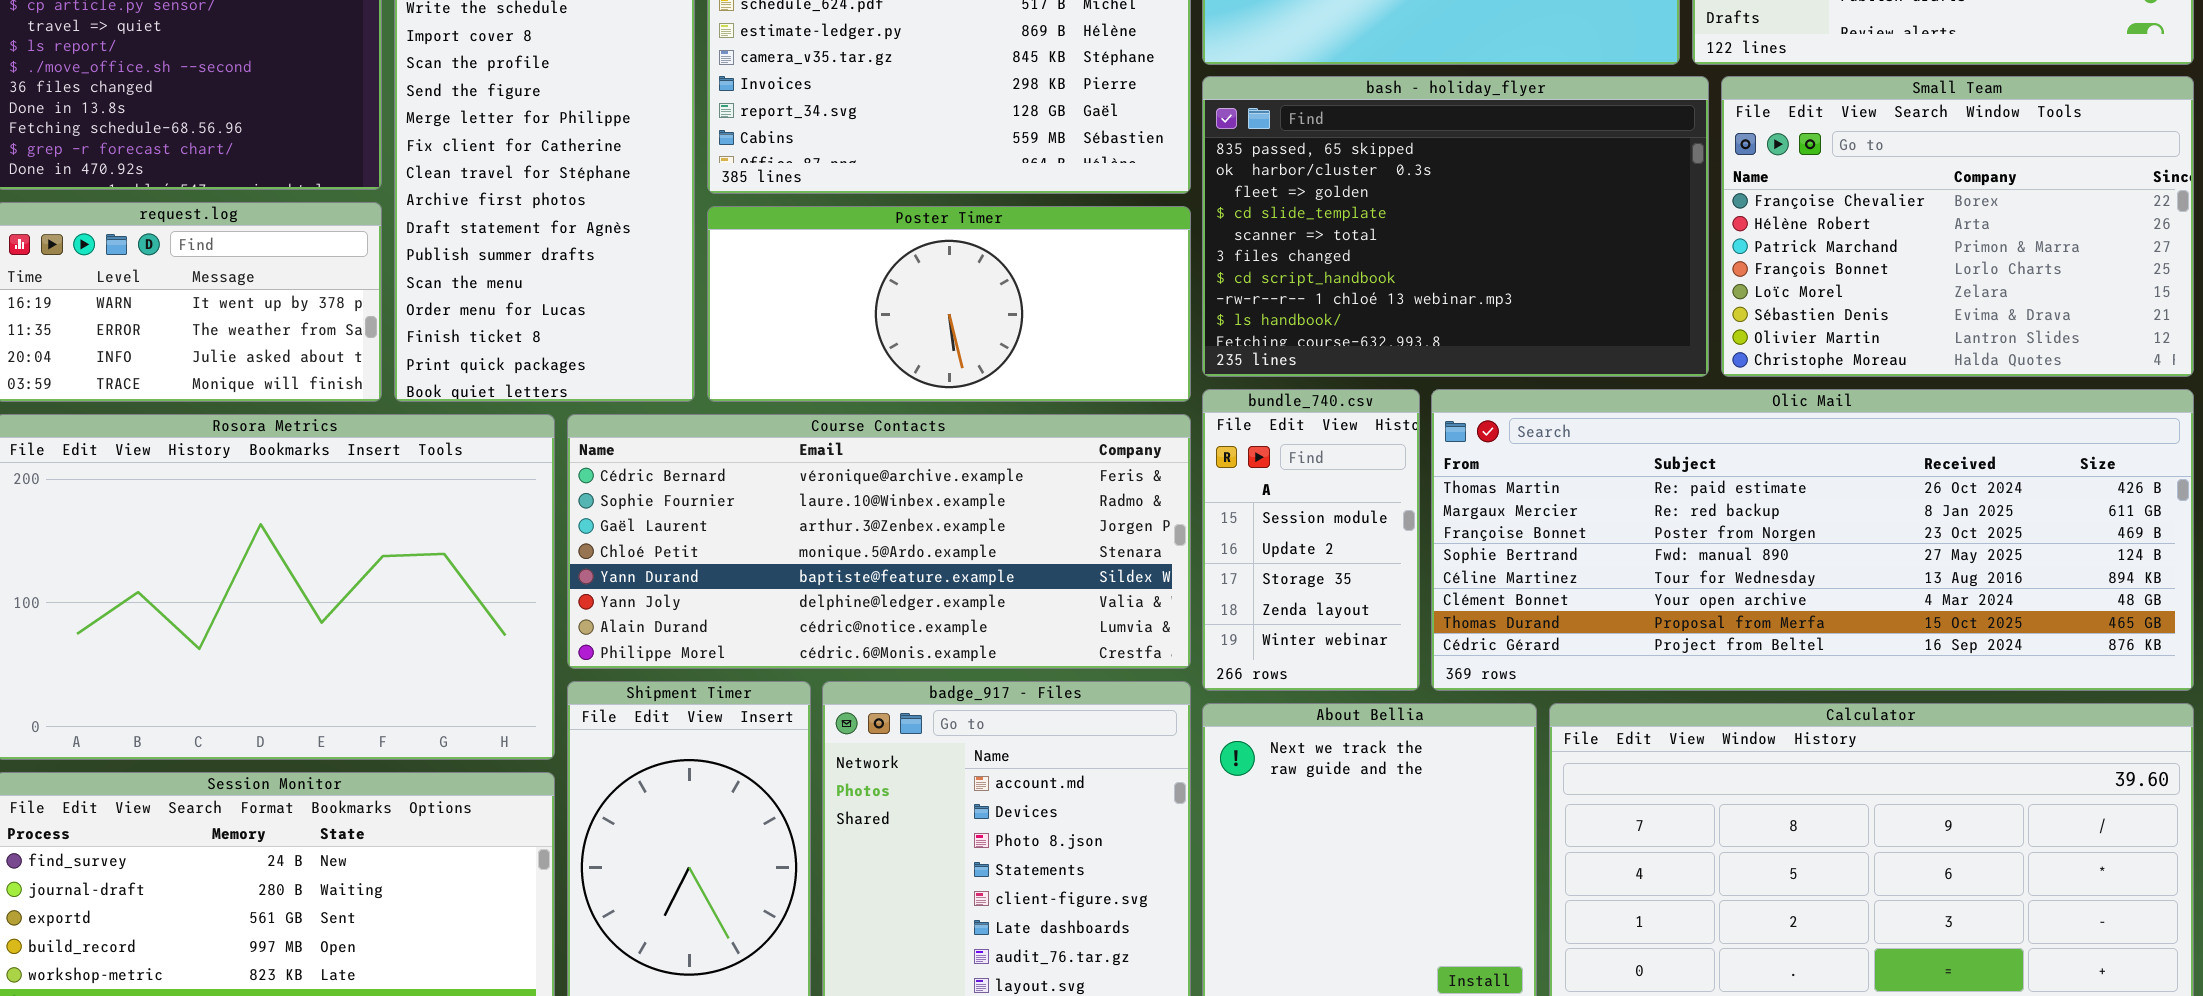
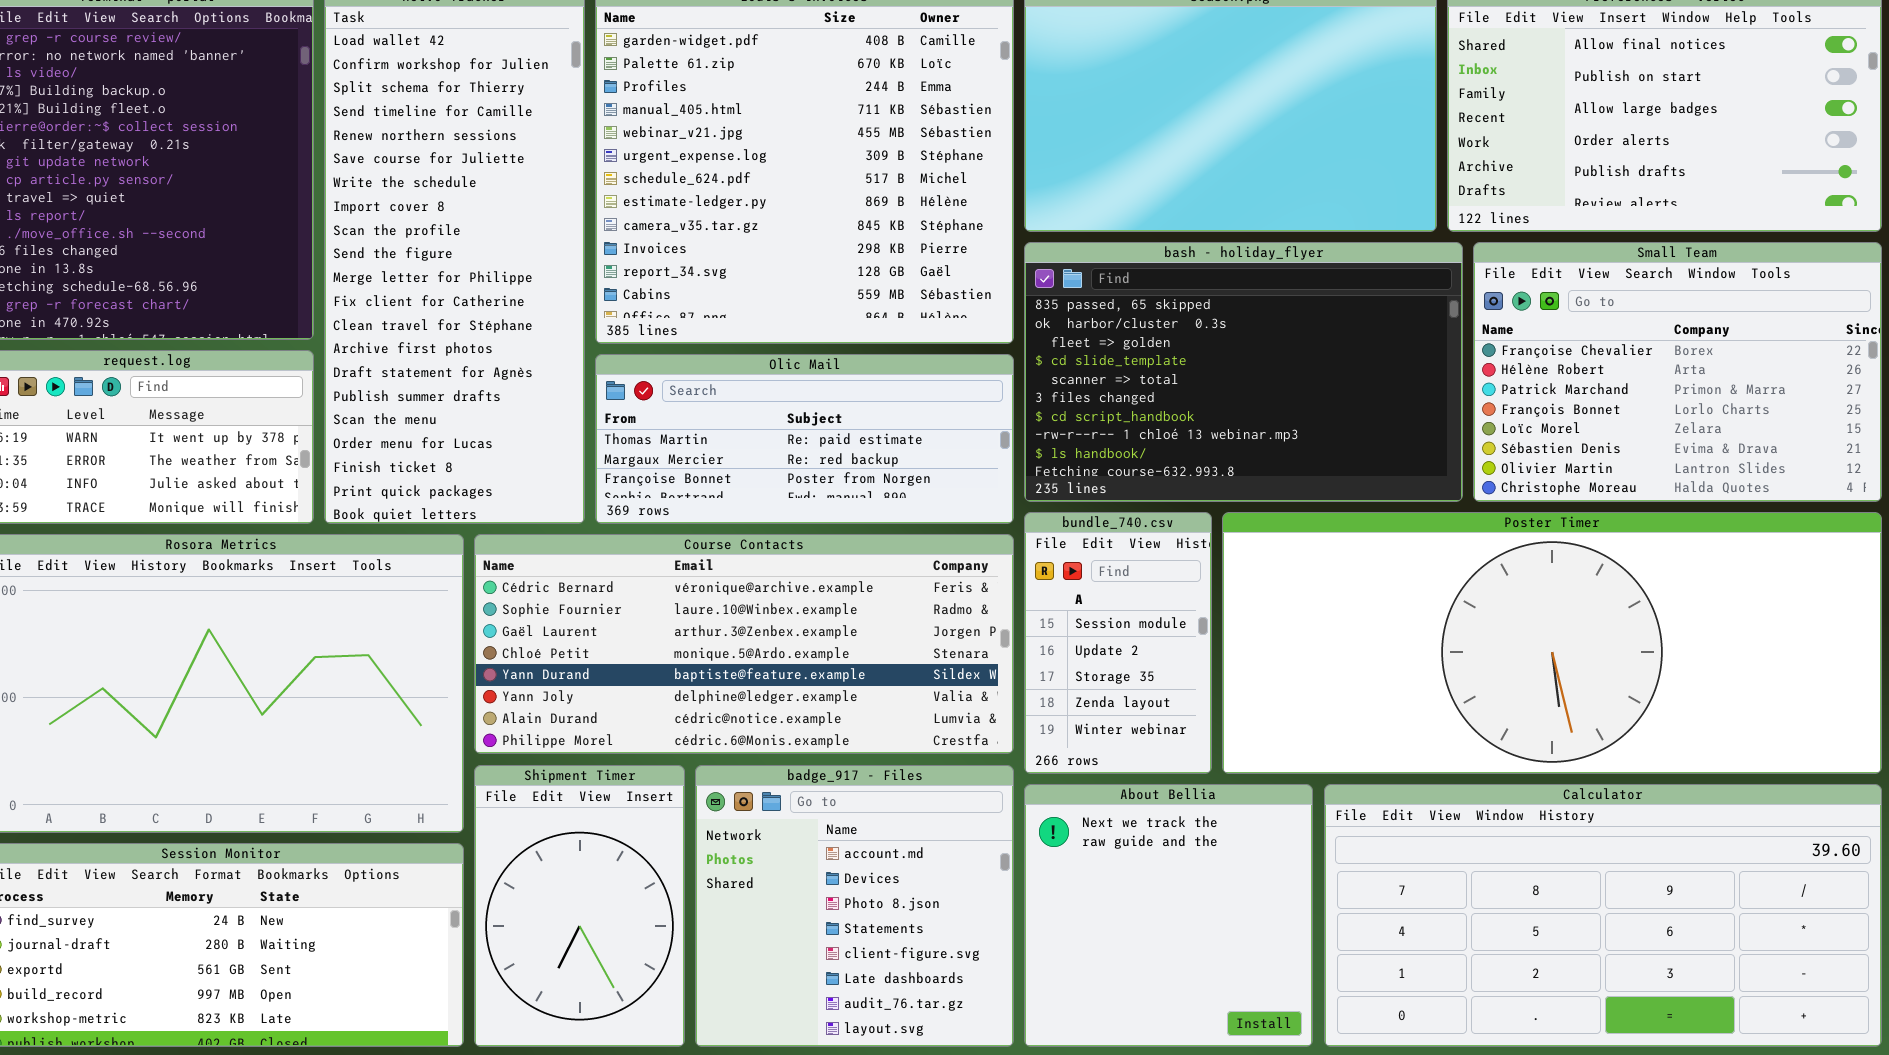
Poster Timer: [707,206,1191,402] -> [1222,512,1882,774], moved, resized
Olic Mail: [1431,389,2194,691] -> [595,354,1014,524], moved, resized

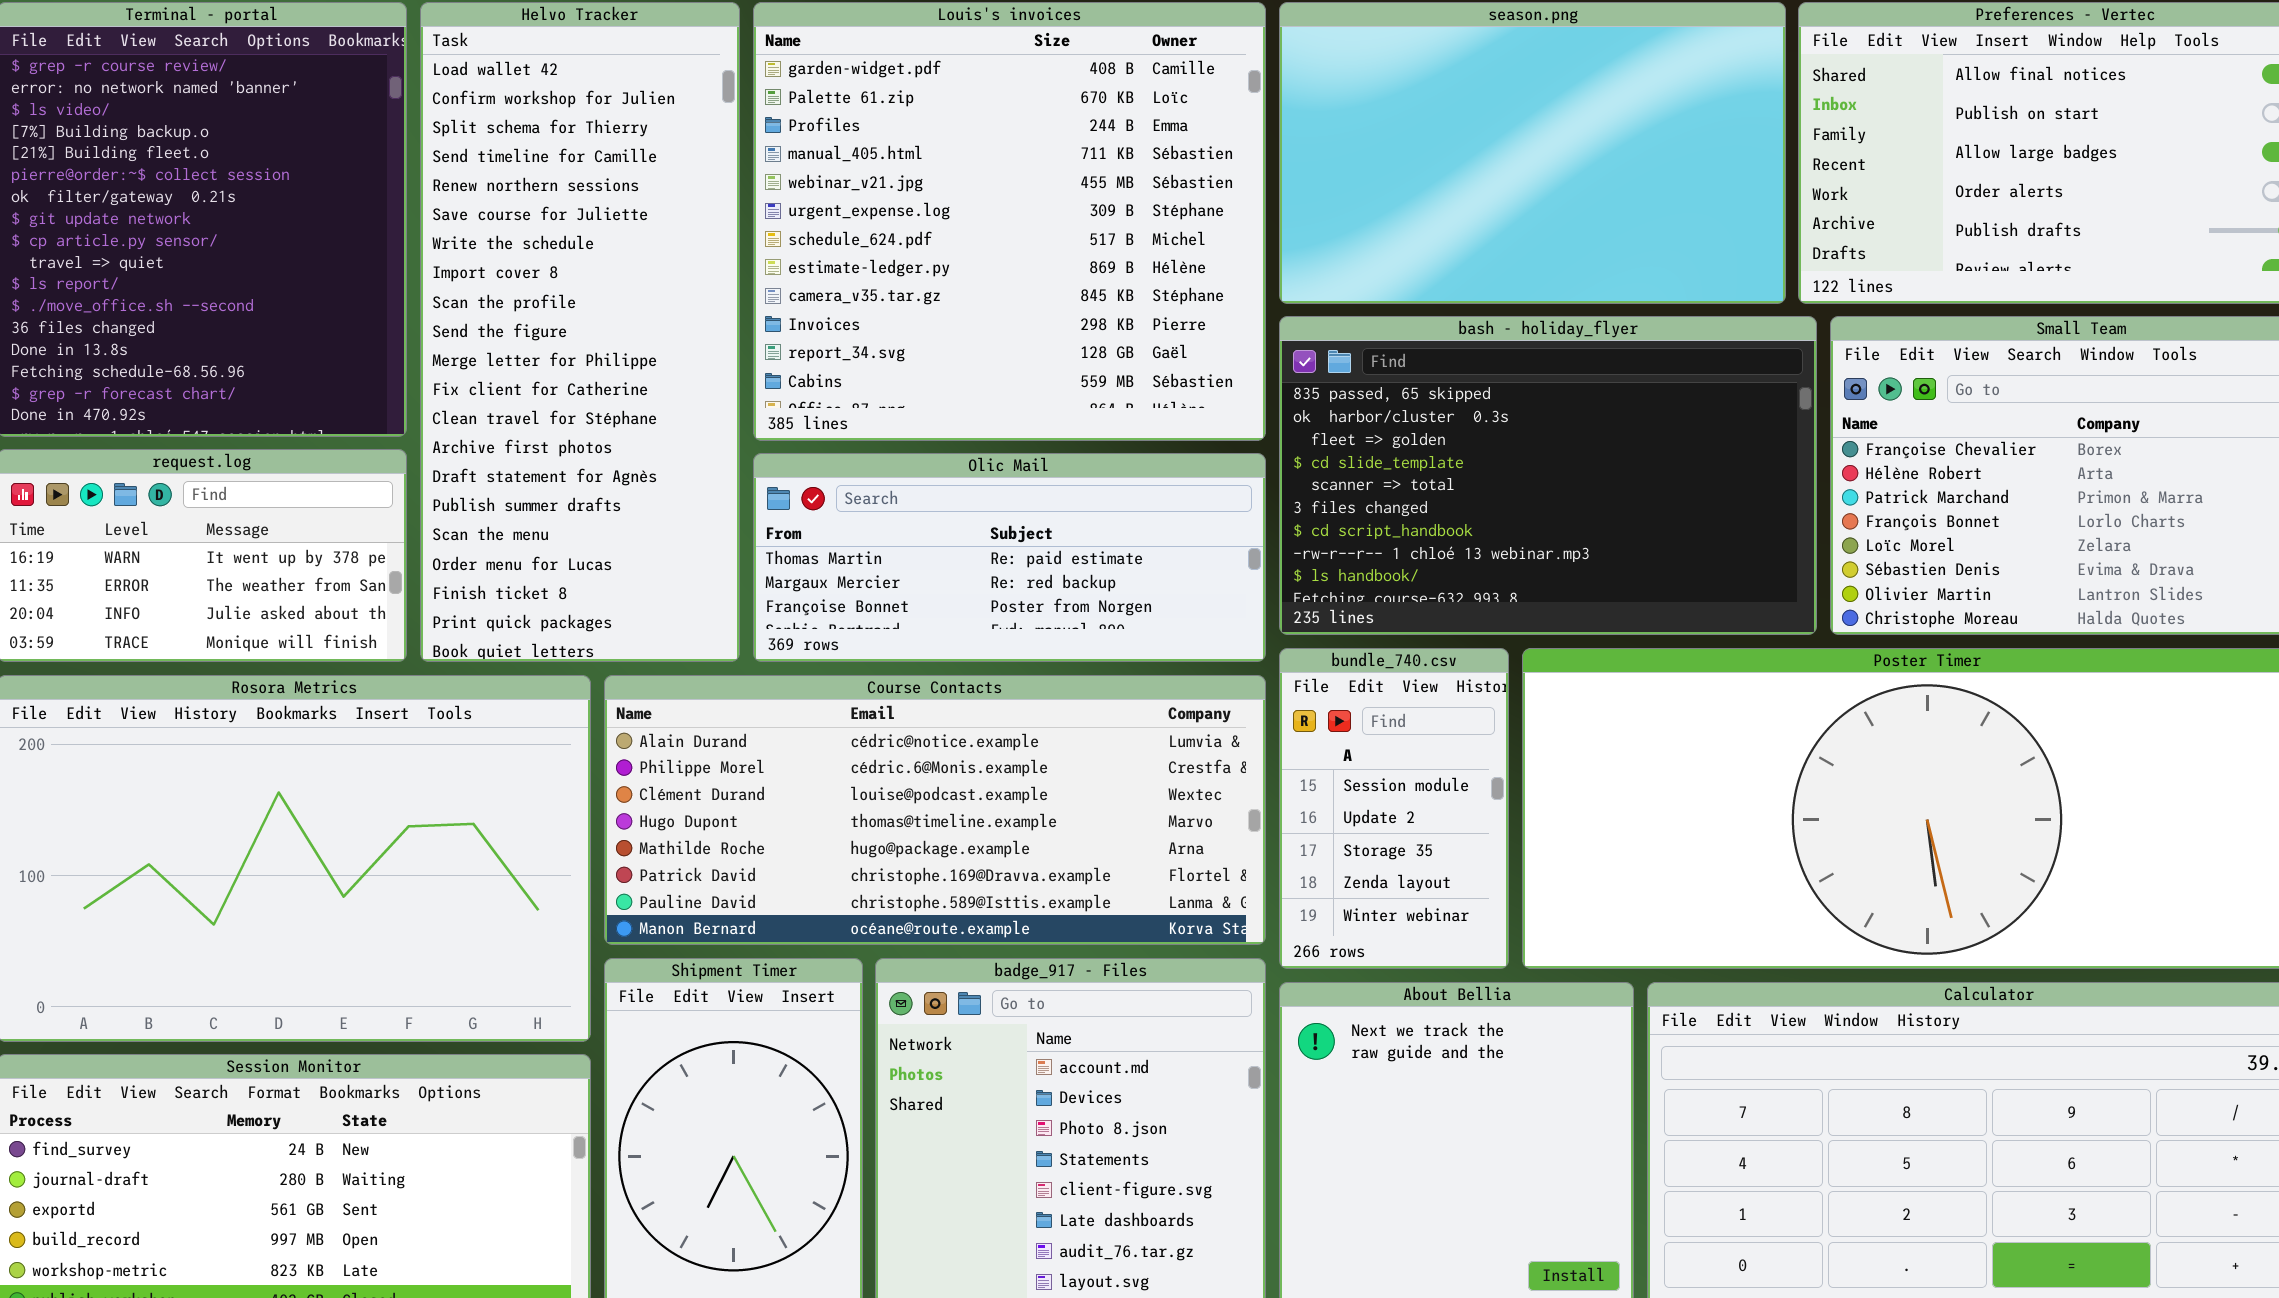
Course Contacts: [474,534,1014,754] -> [604,675,1266,945], scrolled down 6 rows

